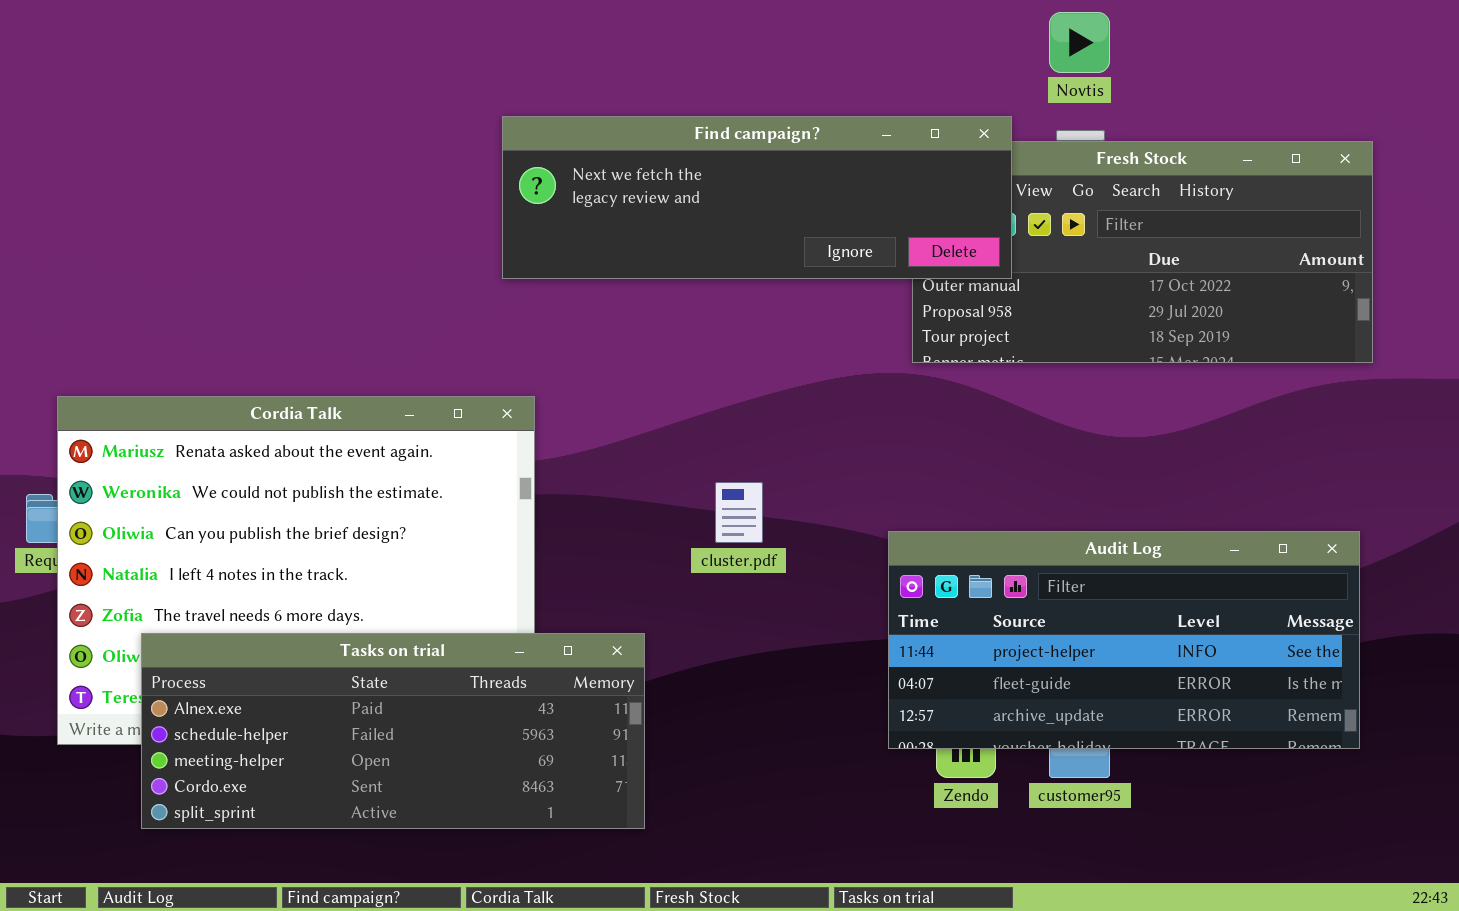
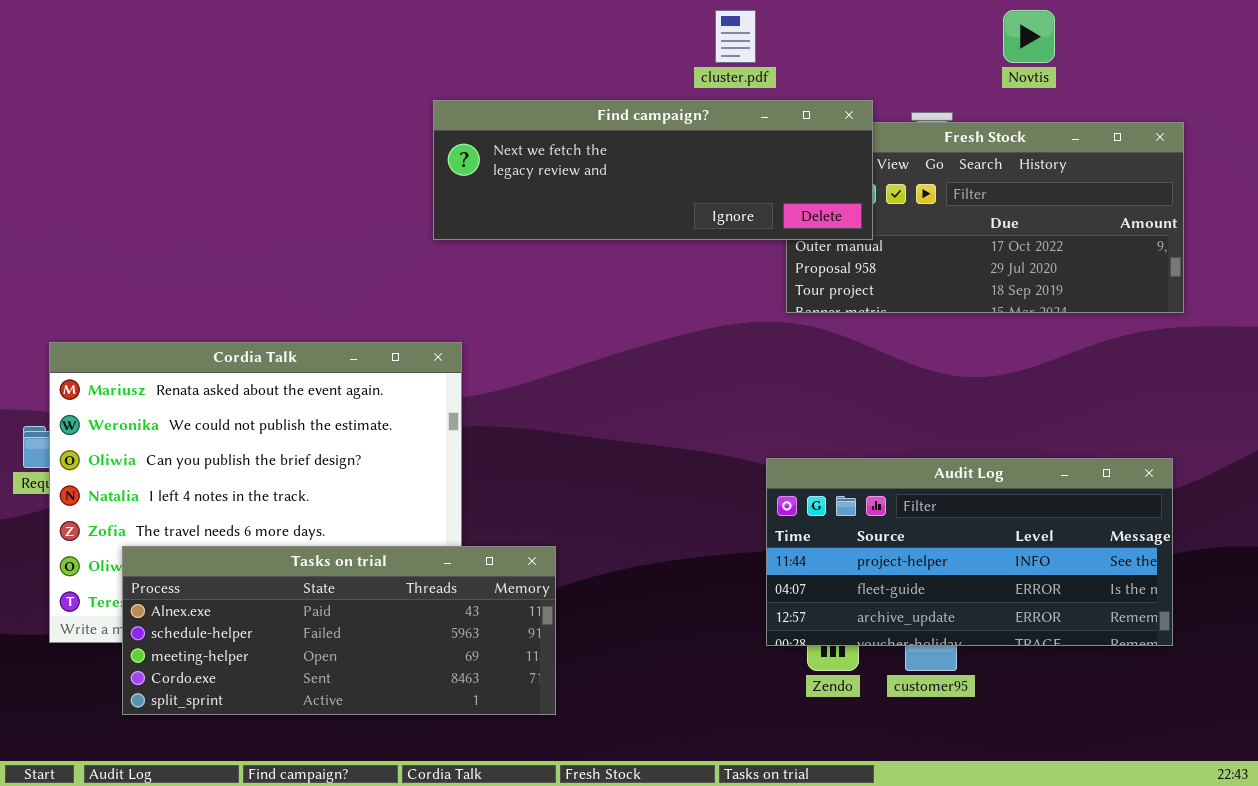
Novtis: [1049,12,1110,73] -> [1003,10,1055,63], moved
cluster.pdf: [715,482,763,543] -> [715,10,756,63], moved

